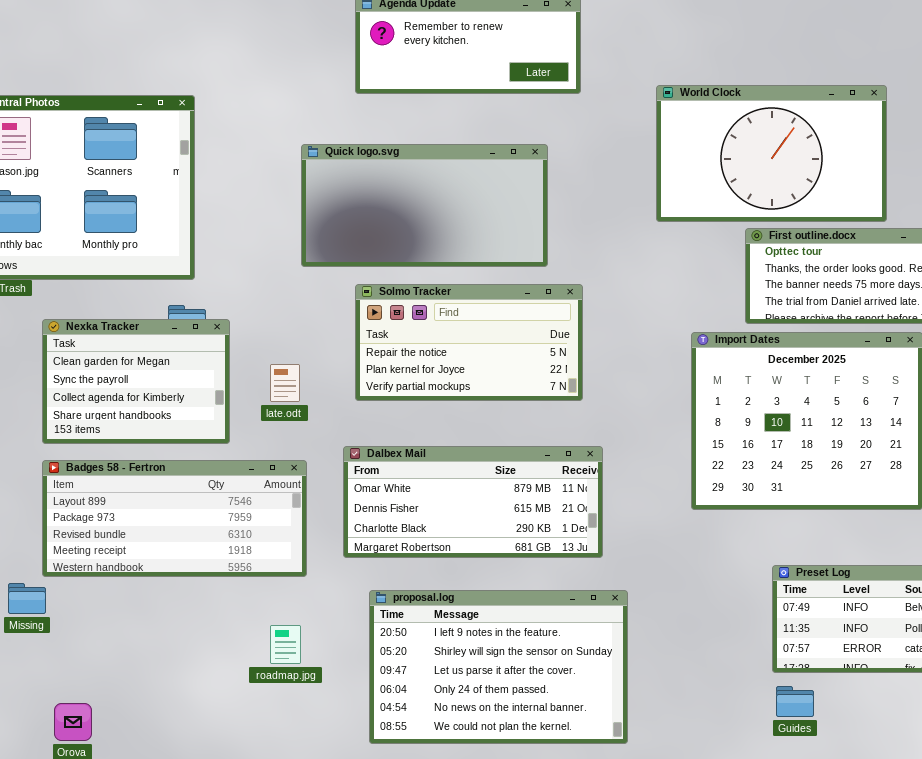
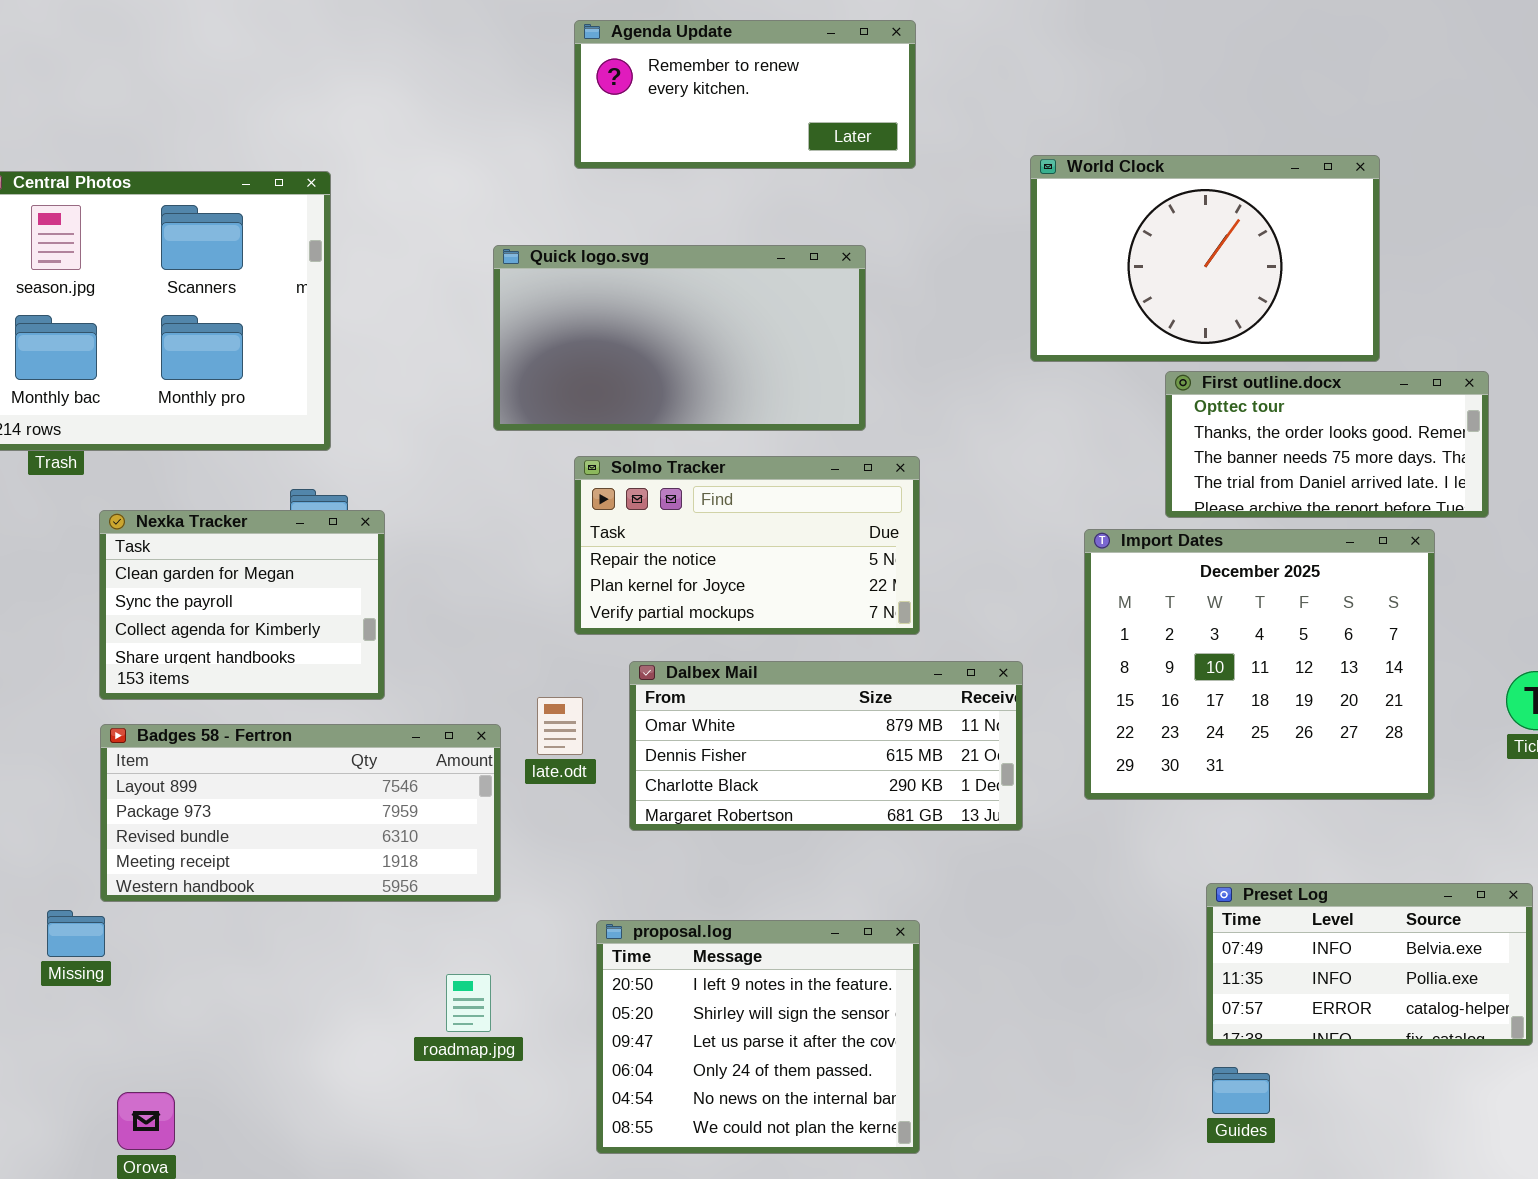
late.odt: [270,364,300,402] -> [537,697,583,755], moved
Dalbex Mail: [343,446,603,558] -> [629,661,1023,831], moved
proposal.log: [369,590,628,744] -> [596,920,920,1154], resized

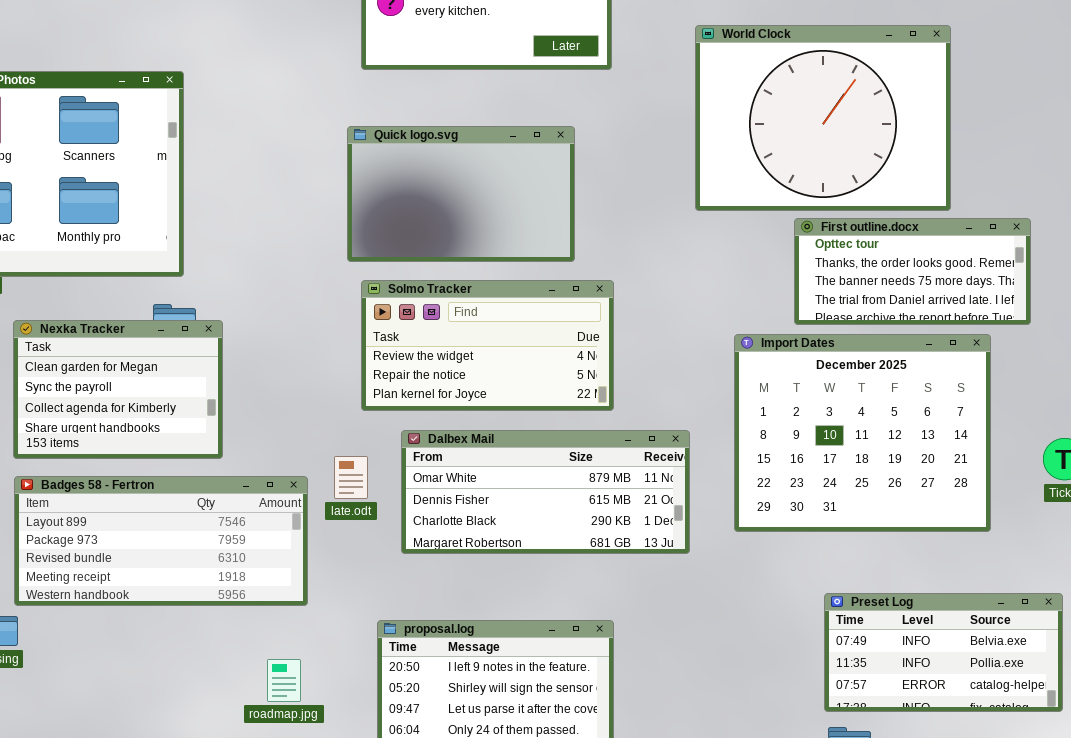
World Clock: [1030,155,1380,362] -> [695,25,951,211], resized
Quick logo.svg: [493,245,866,431] -> [347,126,575,262], resized
Solmo Tracker: [574,456,920,635] -> [361,280,614,411], scrolled up 1 row

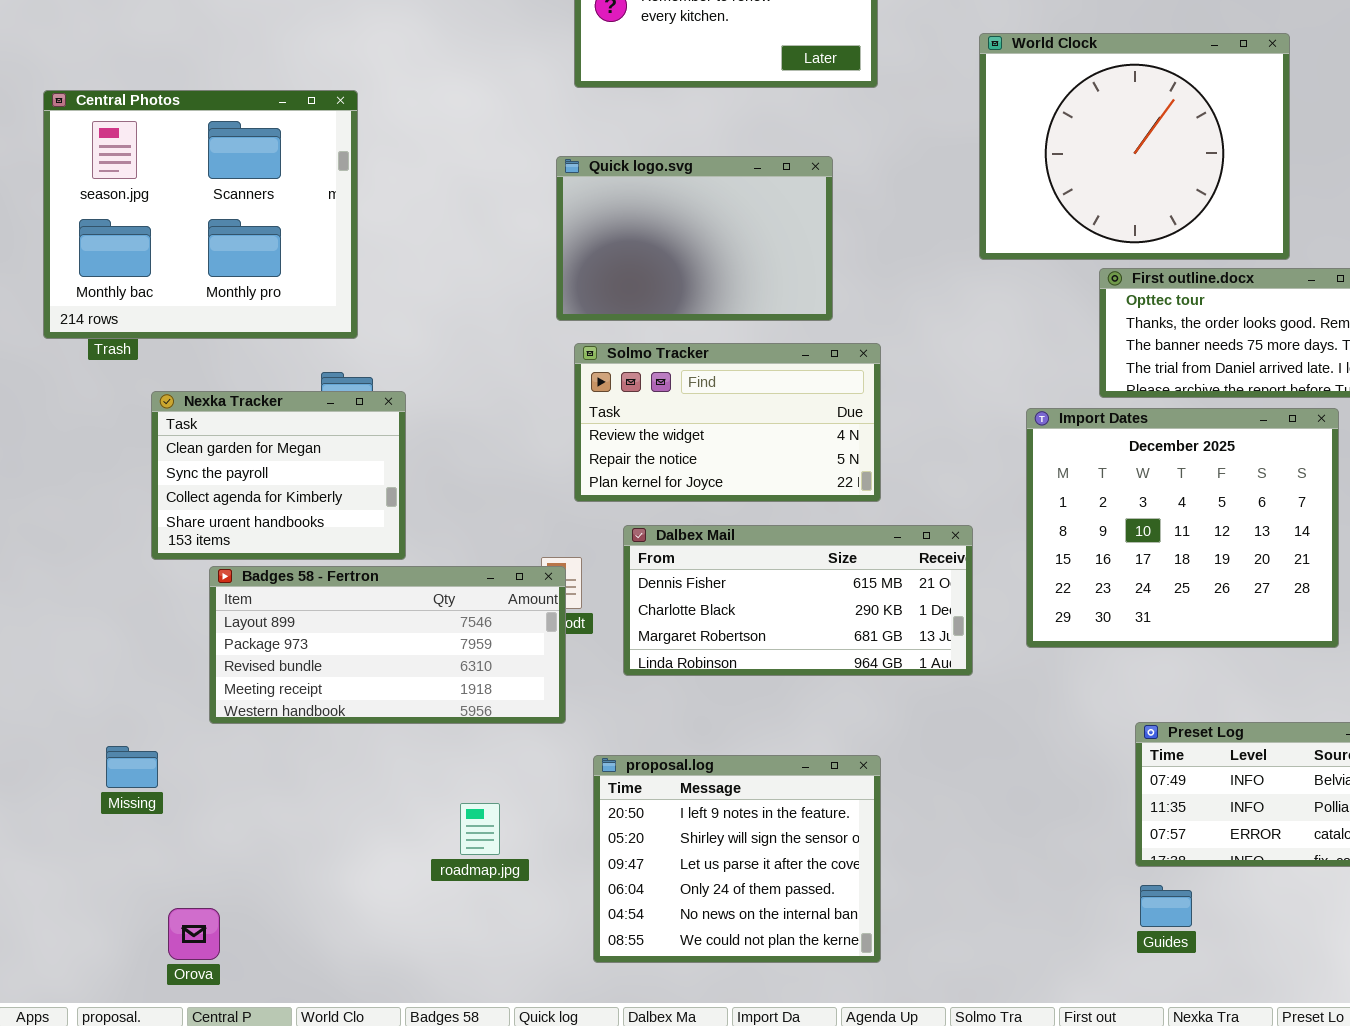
Dalbex Mail: [401,430,690,554] -> [623,525,973,676], scrolled down 1 row
Badges 58 - Fertron: [14,476,308,606] -> [209,566,566,724], moved

